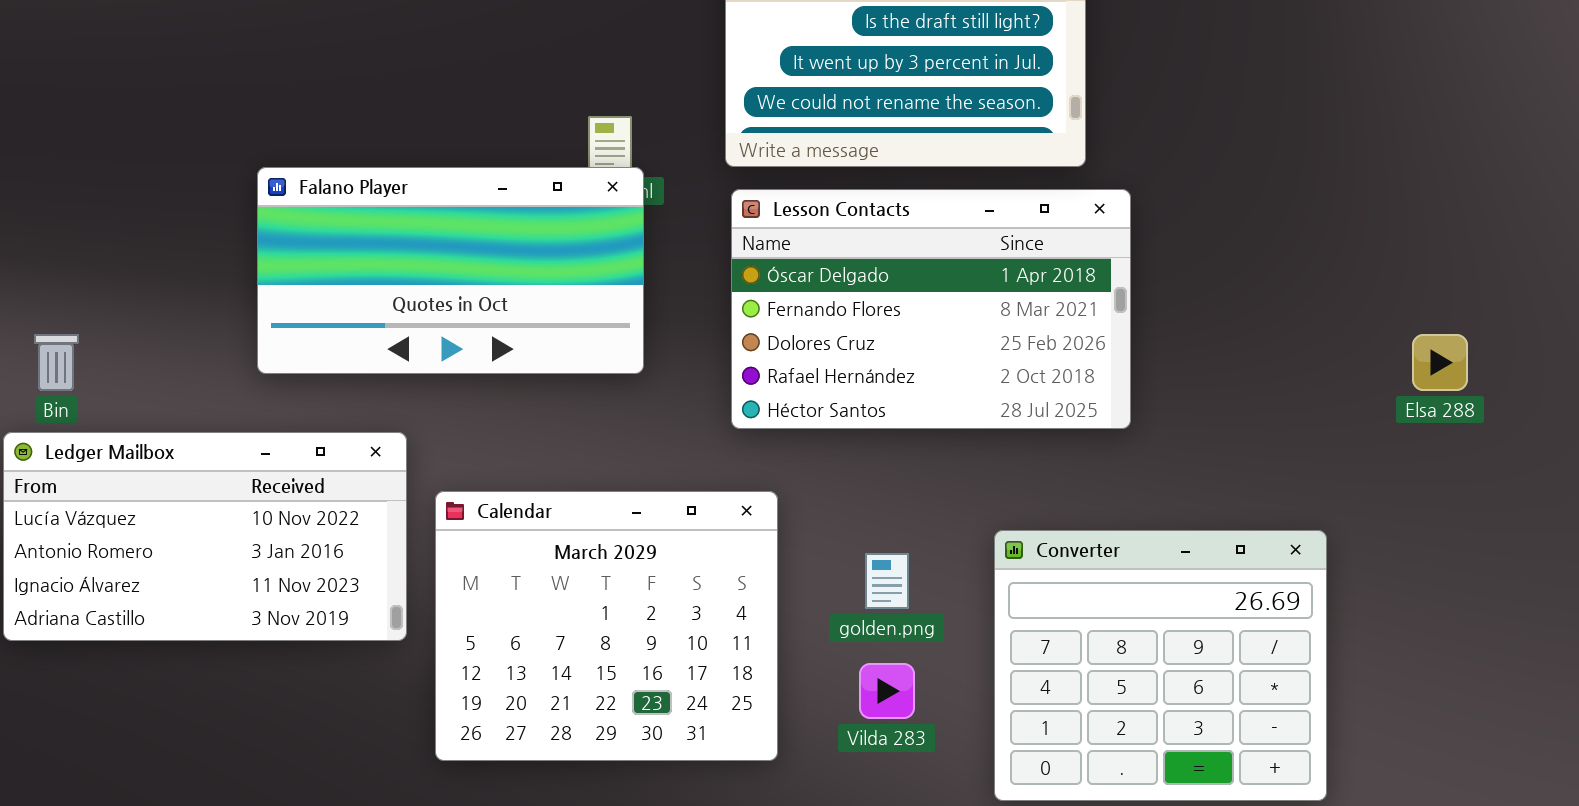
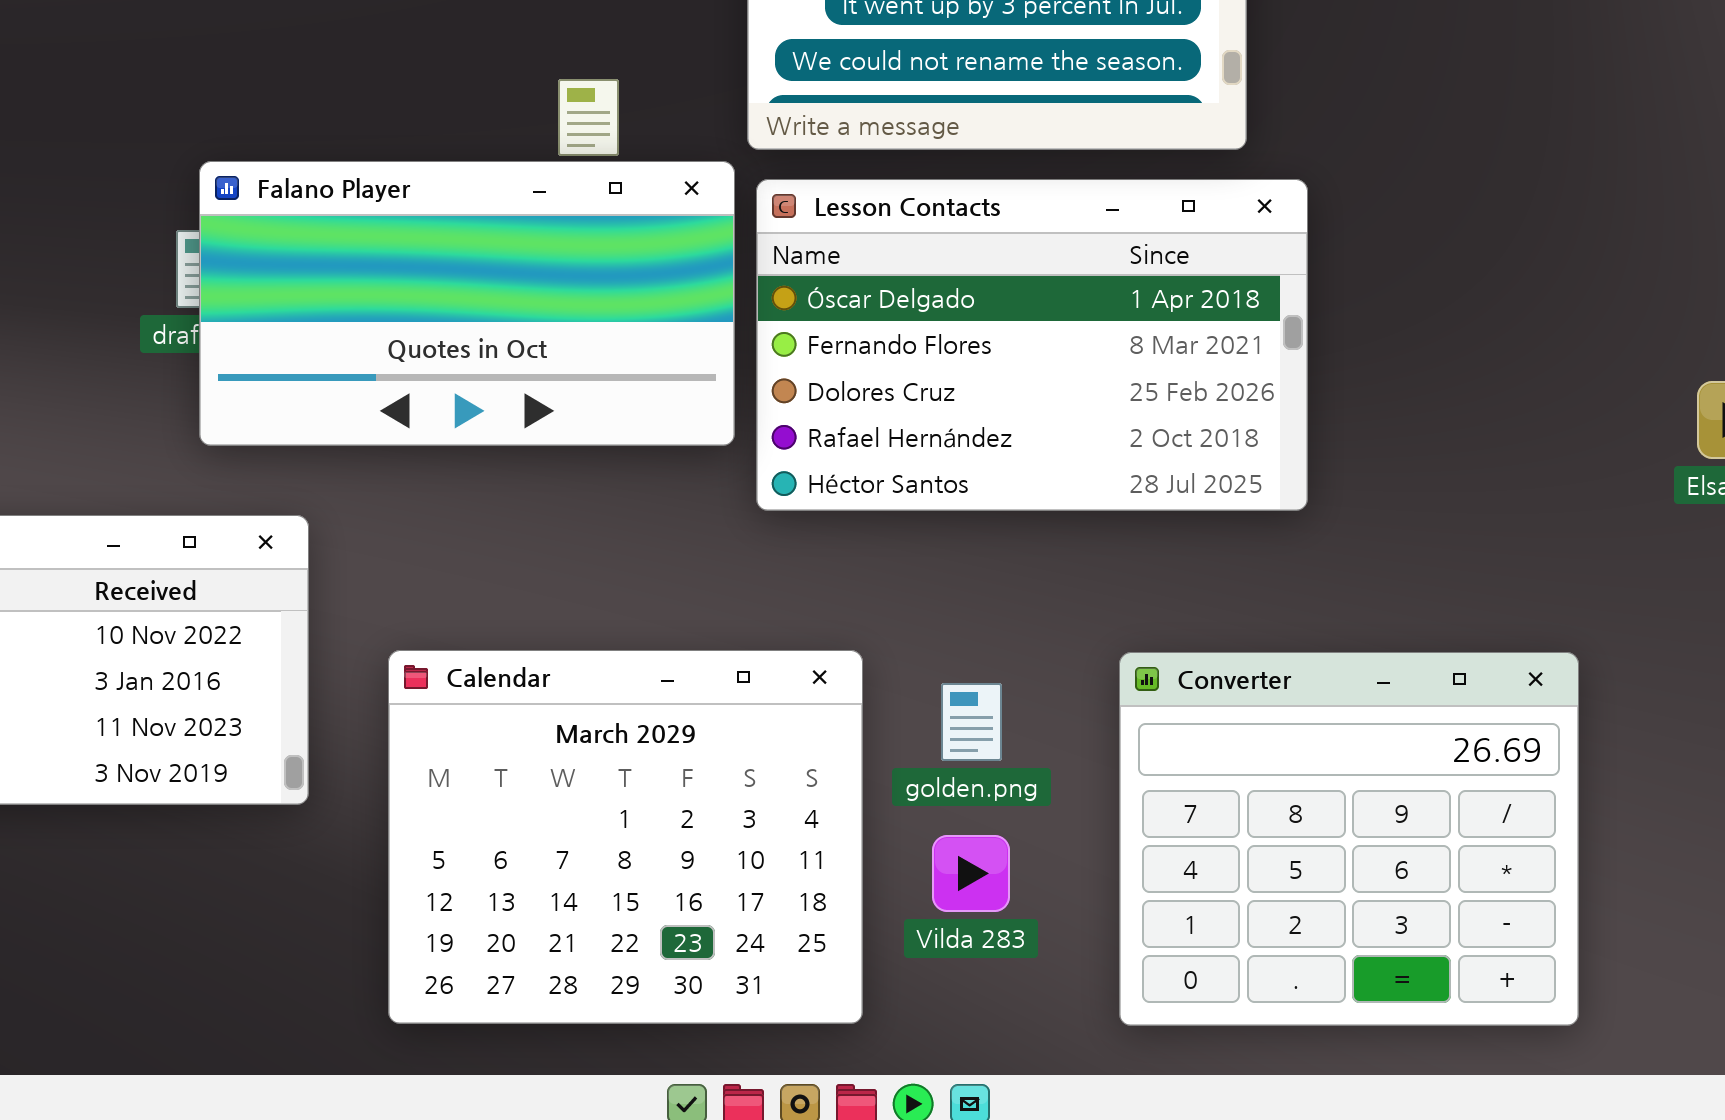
Falano Player: [257,167,644,374] -> [199,161,735,446], moved
Calendar: [435,491,778,761] -> [388,650,863,1024], moved

